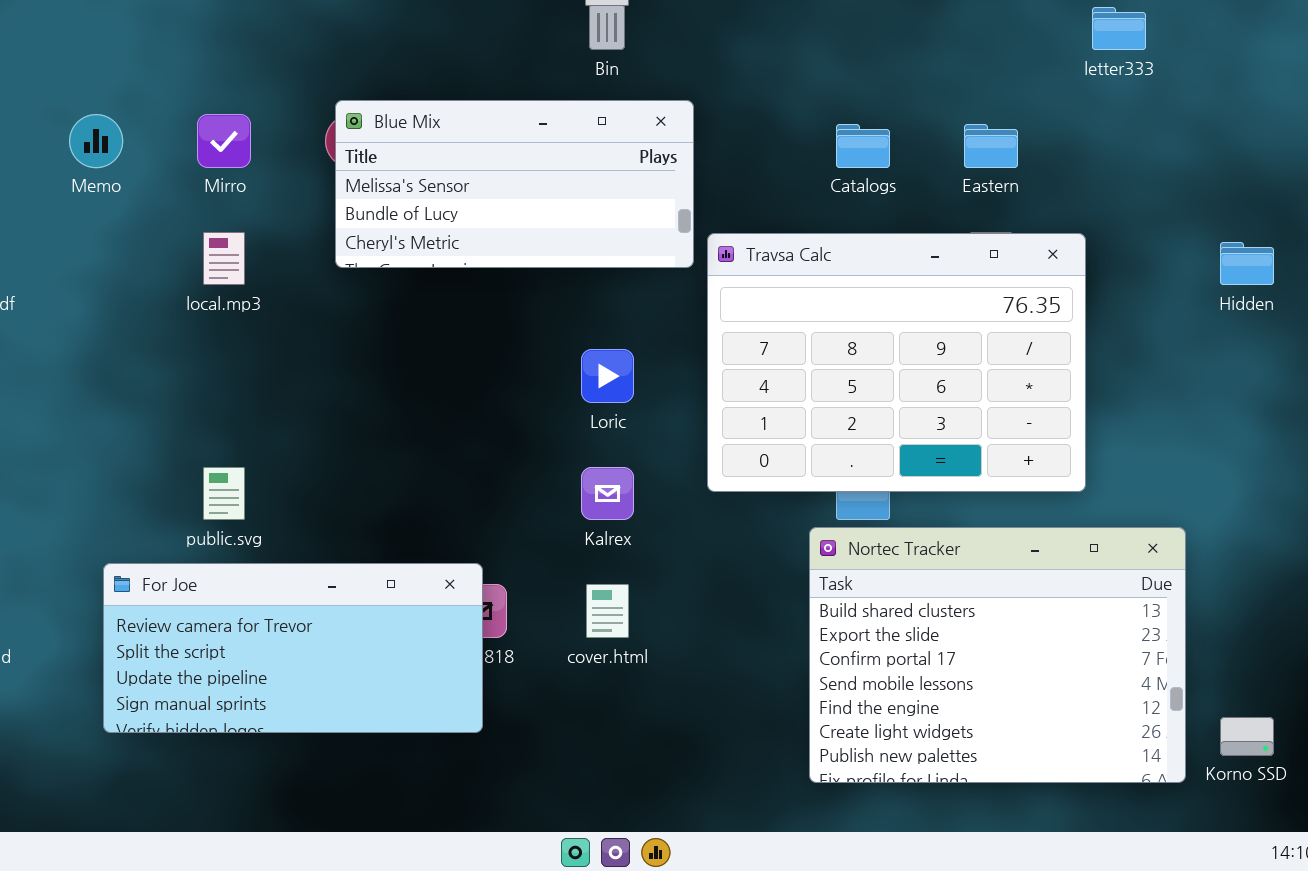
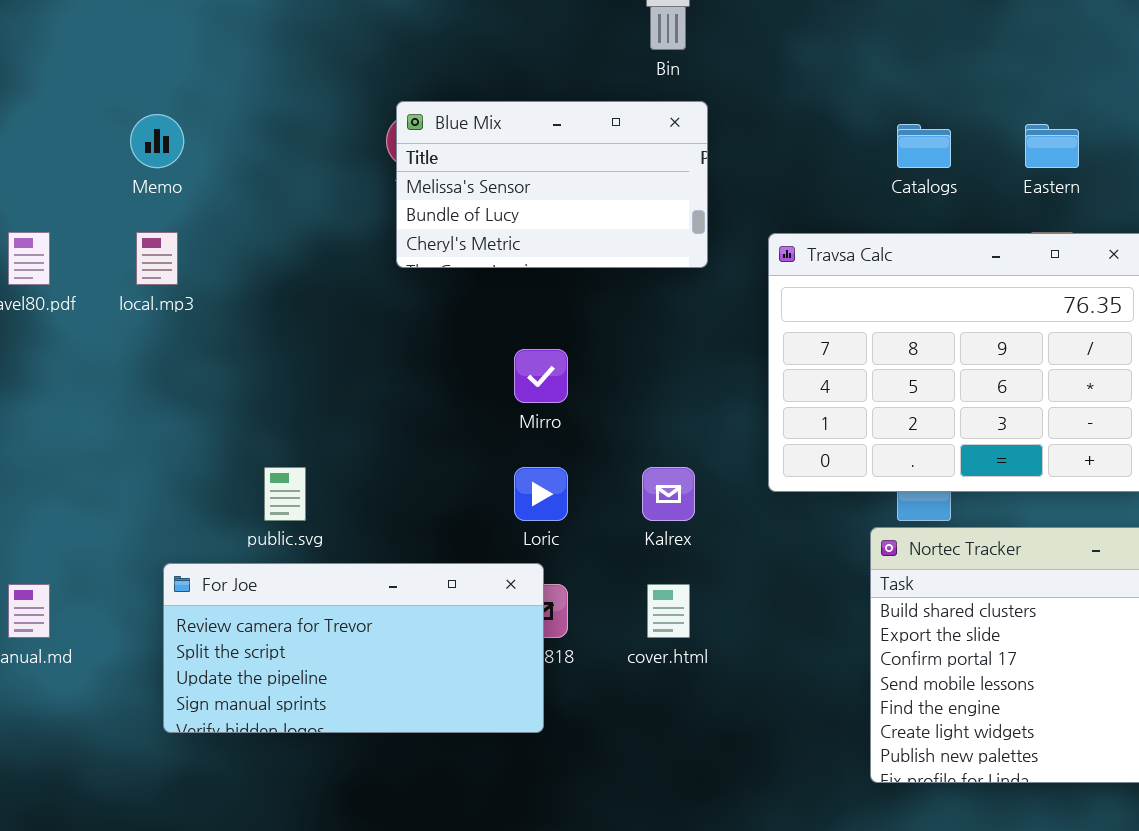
Blue Mix: [335,100,694,268] -> [396,101,708,268], resized
Mirro: [197,114,251,168] -> [514,349,568,403], moved
local.mp3: [203,232,245,285] -> [136,232,178,285], moved
Loric: [581,349,634,403] -> [514,467,568,521], moved

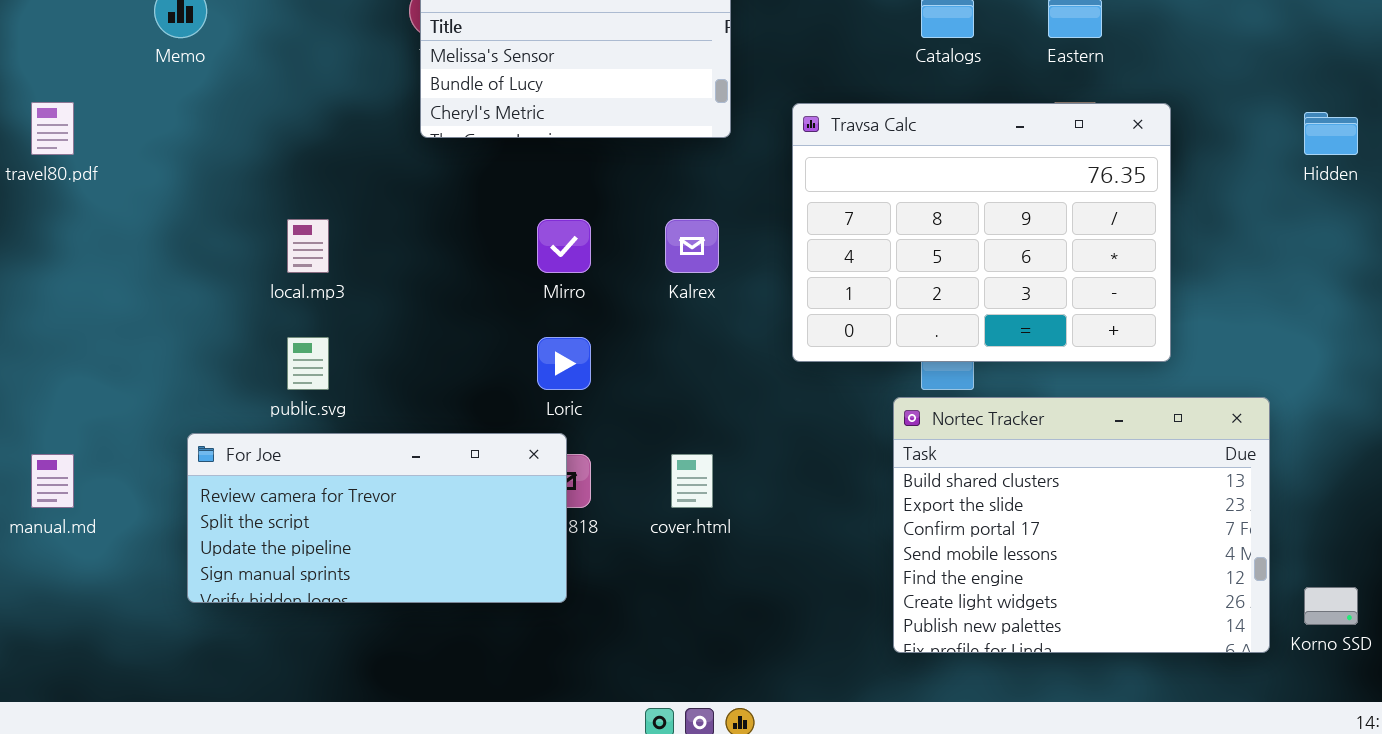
local.mp3: [136,232,178,285] -> [287,219,329,273], moved
Kalrex: [642,467,695,521] -> [665,219,719,273], moved

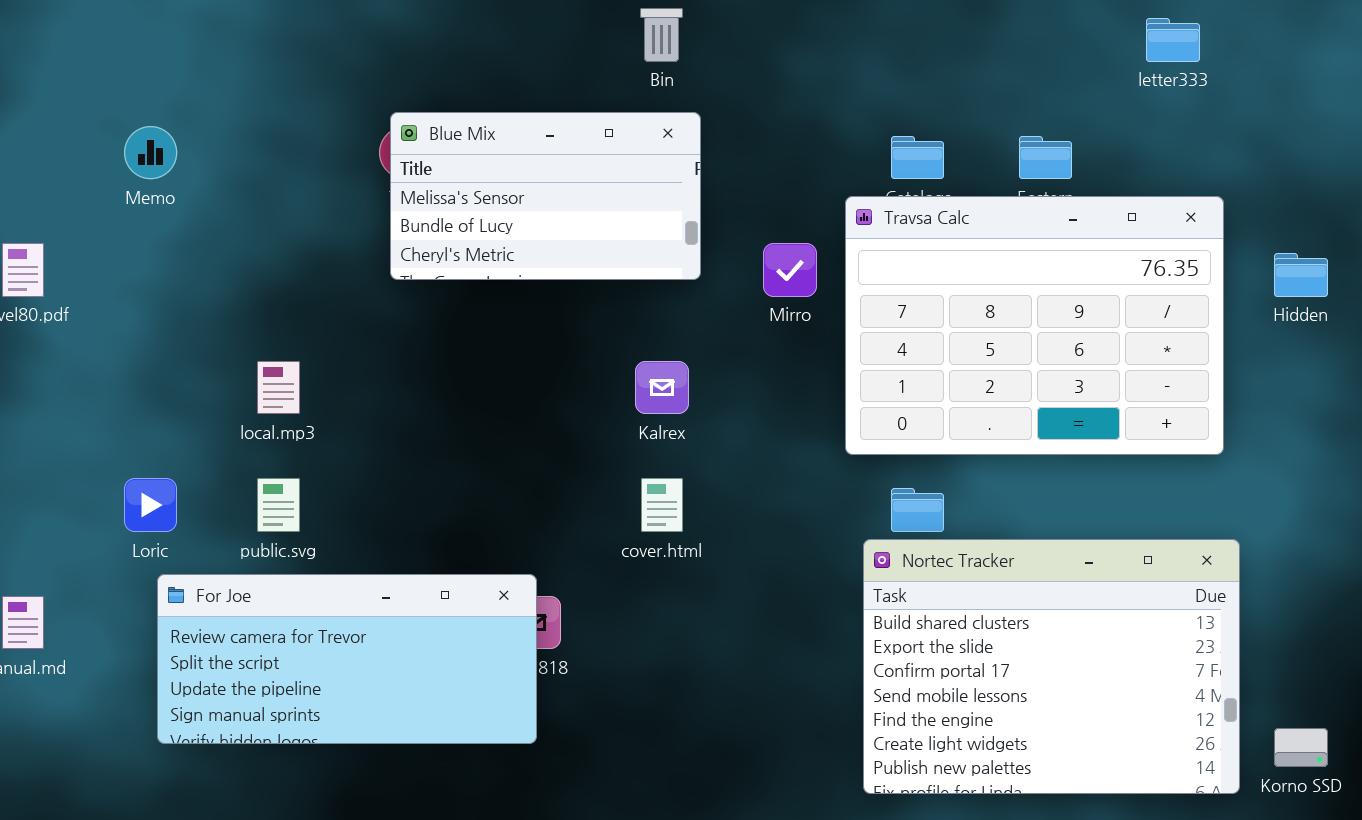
Travsa Calc: [792,103,1171,362] -> [845,196,1224,455], moved
Mirro: [537,219,591,273] -> [763,243,817,297], moved
Loric: [537,337,591,390] -> [124,478,177,532], moved
cover.html: [671,454,713,508] -> [641,478,683,532], moved

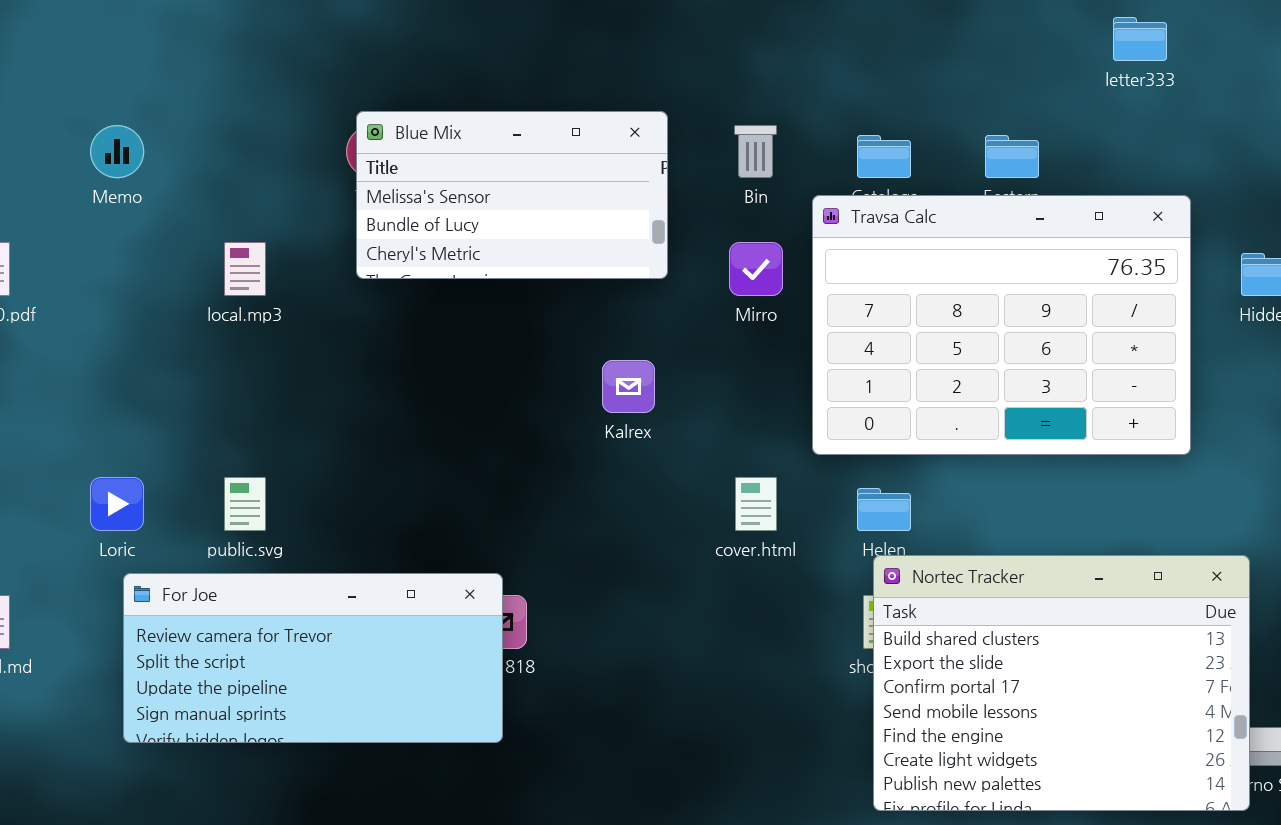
Bin: [640,8,683,62] -> [734,125,777,178], moved
local.mp3: [257,361,300,414] -> [224,242,266,296], moved
cover.html: [641,478,683,532] -> [735,477,777,531], moved
Nortec Tracker: [863,539,1240,794] -> [873,555,1250,811], moved

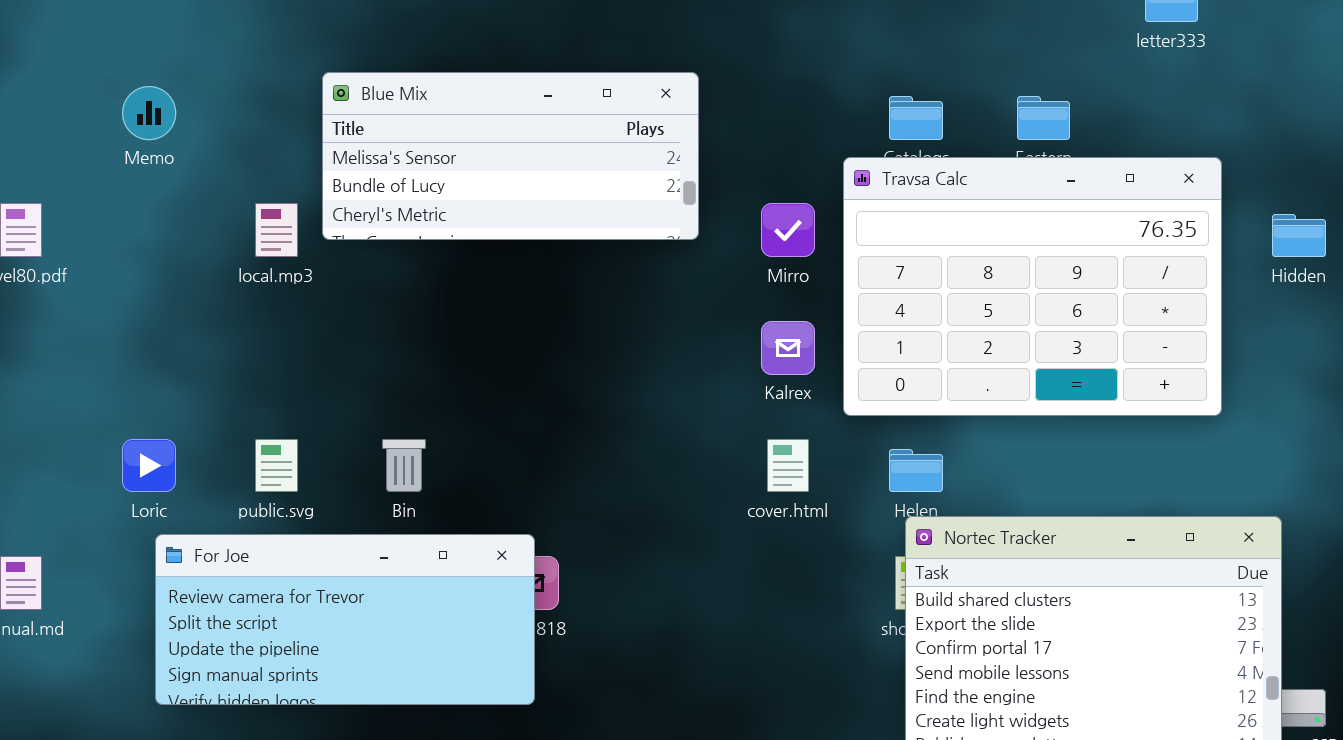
Blue Mix: [356,111,668,279] -> [322,72,699,240], resized
Bin: [734,125,777,178] -> [382,439,426,492], moved
Kalrex: [602,360,655,413] -> [761,321,815,375], moved

